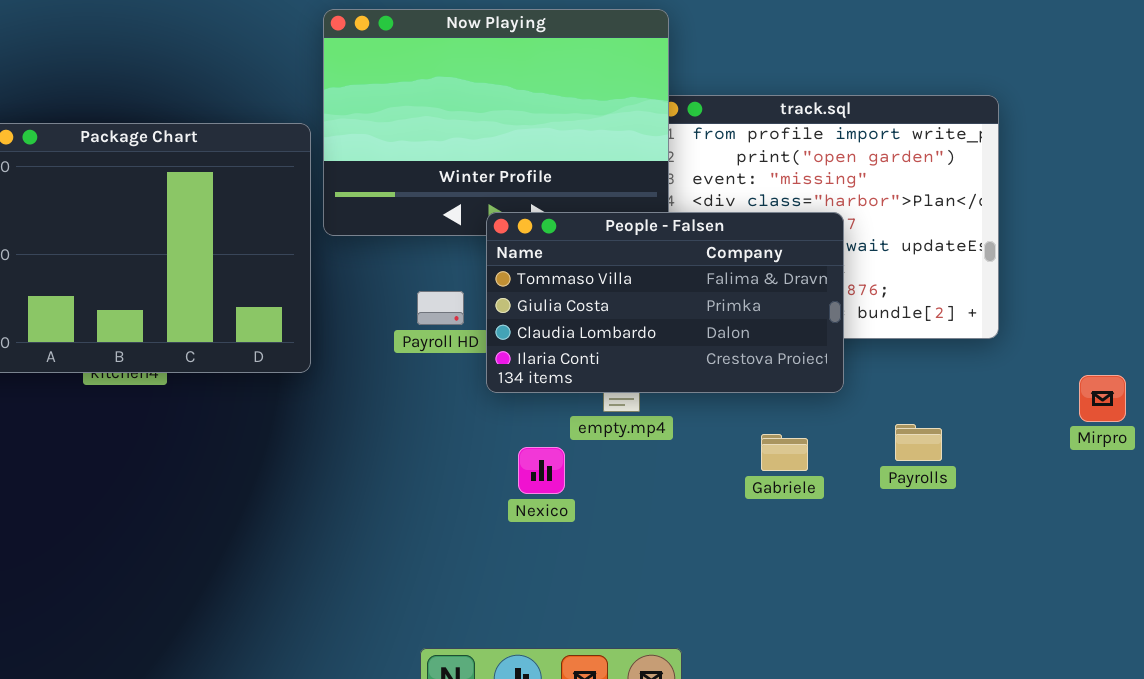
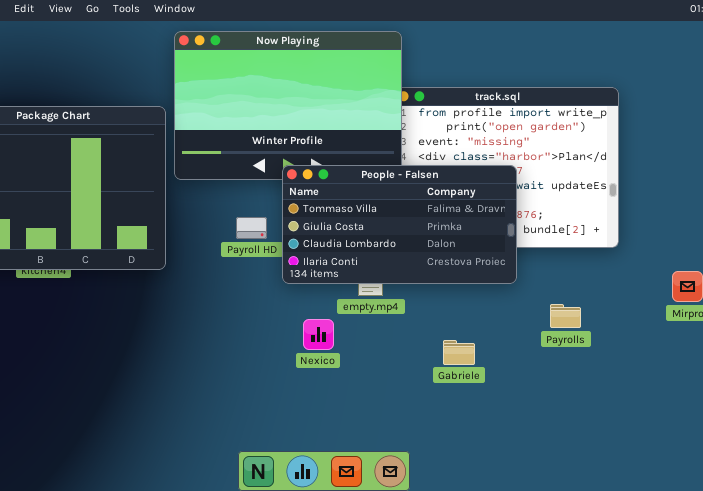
Gabriele: [761,434,808,471] -> [443,340,475,365], moved

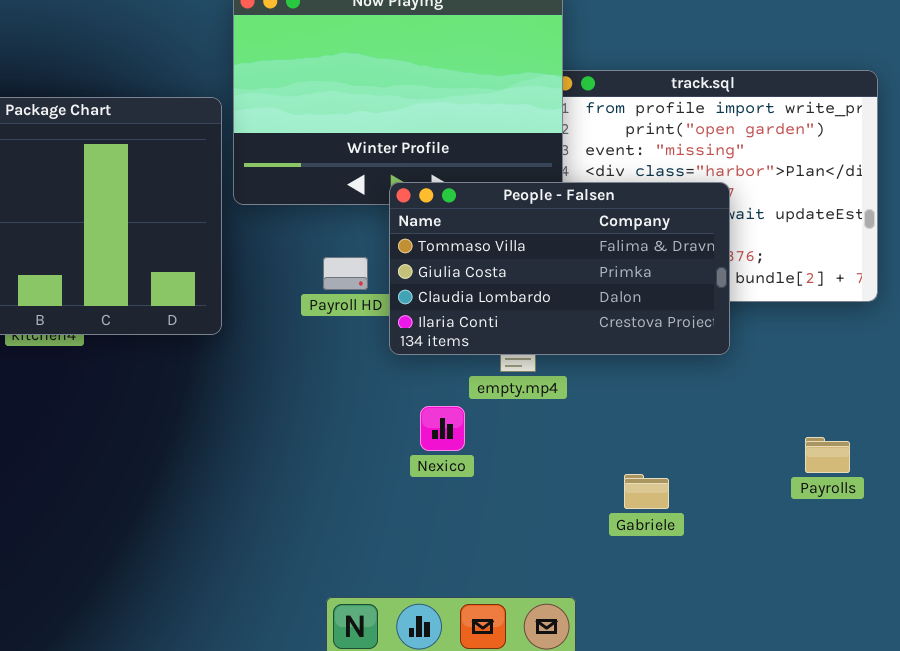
Payrolls: [550,304,581,328] -> [805,437,850,473], moved
Gabriele: [443,340,475,365] -> [624,474,669,509], moved

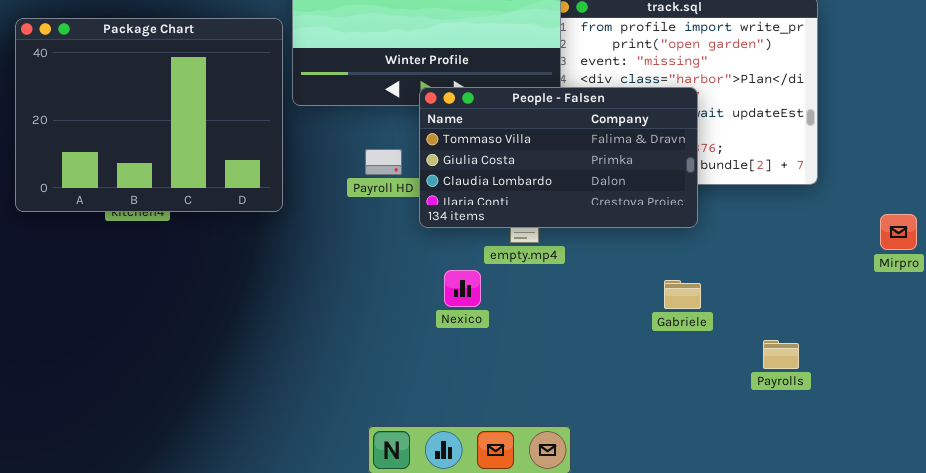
Payrolls: [805,437,850,473] -> [763,340,799,369], moved
Gabriele: [624,474,669,509] -> [664,280,701,309], moved

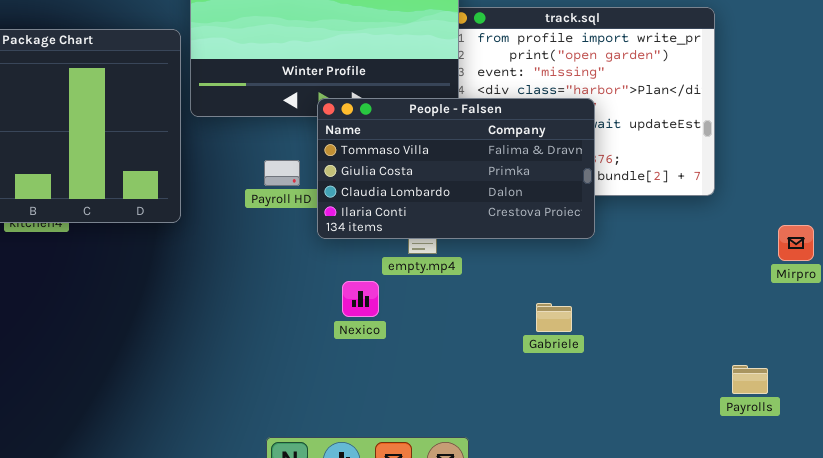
Gabriele: [664,280,701,309] -> [536,303,572,332], moved
Payrolls: [763,340,799,369] -> [732,365,768,394], moved

